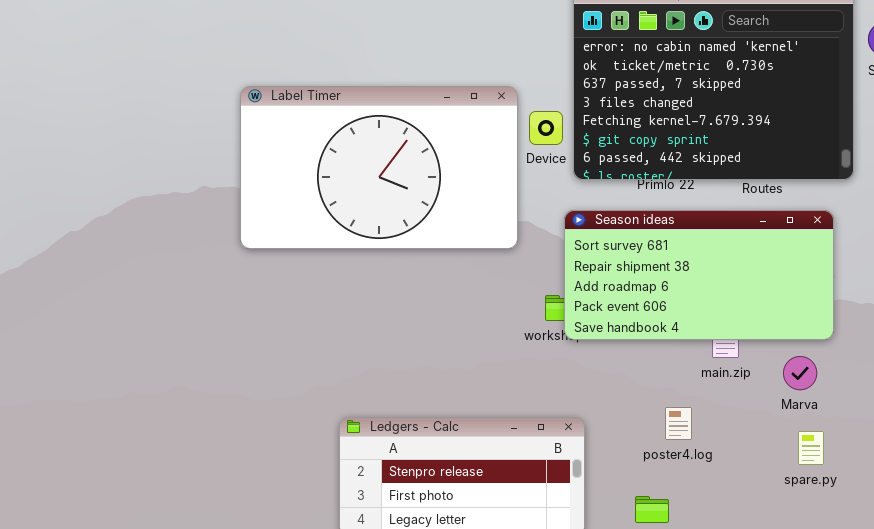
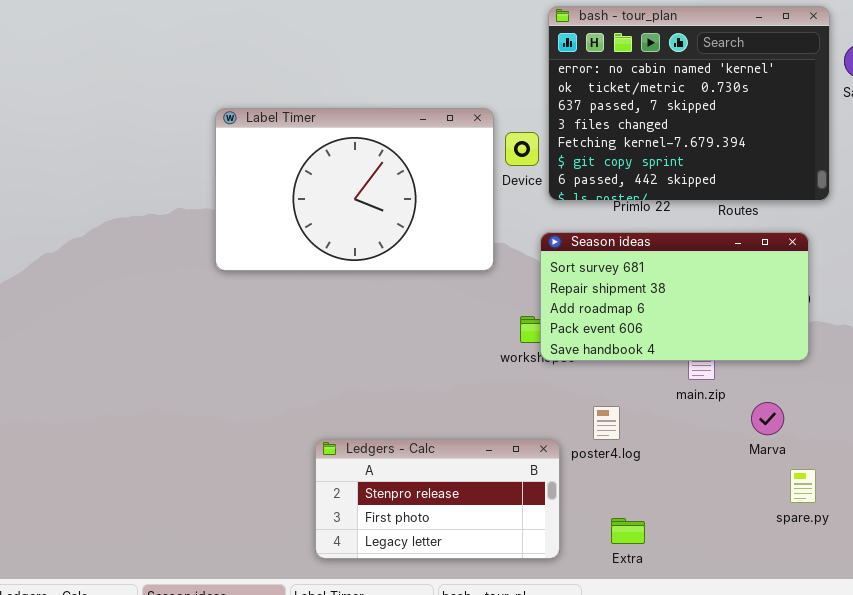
Marva: [783,356,817,390] -> [751,402,784,435], moved
poster4.log: [665,407,692,440] -> [593,406,620,440], moved
spare.py: [798,431,824,465] -> [790,469,816,503], moved

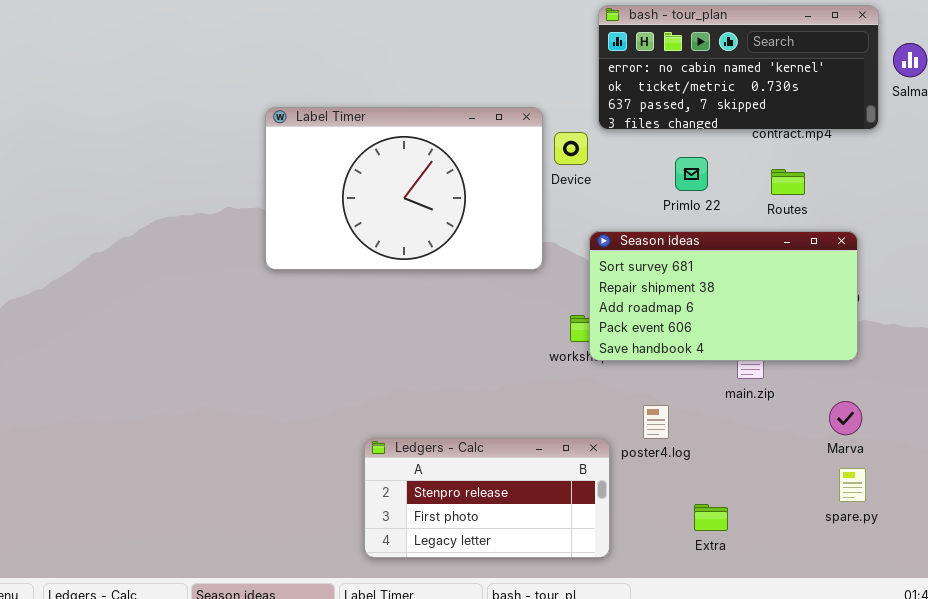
bash - tour_plan: [548,6,830,201] -> [598,5,879,130], resized
Marva: [751,402,784,435] -> [829,401,862,435], moved
Extra: [611,518,645,544] -> [694,504,728,531], moved

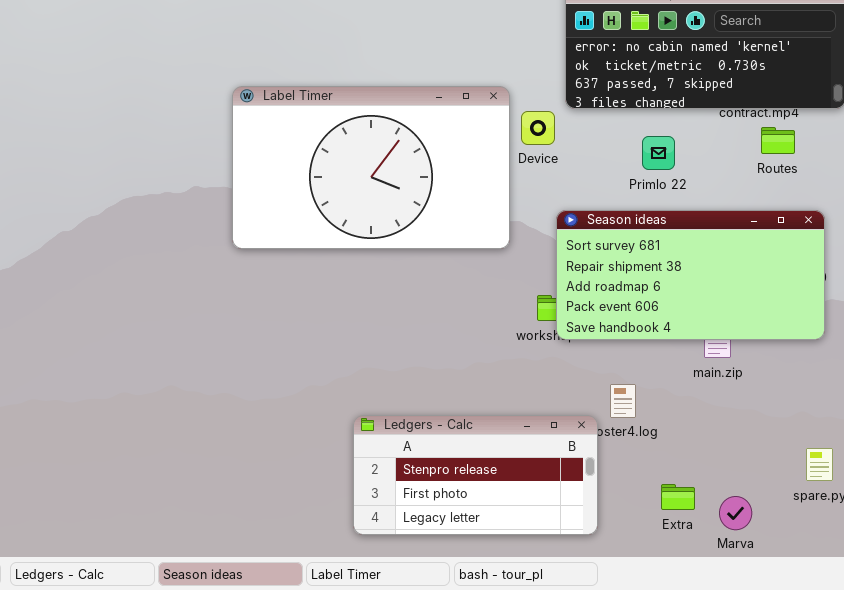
Routes: [771,169,805,195] -> [761,127,795,154], moved
Marva: [829,401,862,435] -> [719,496,752,530], moved
Ledgers - Calc: [364,438,610,558] -> [353,415,598,535], moved

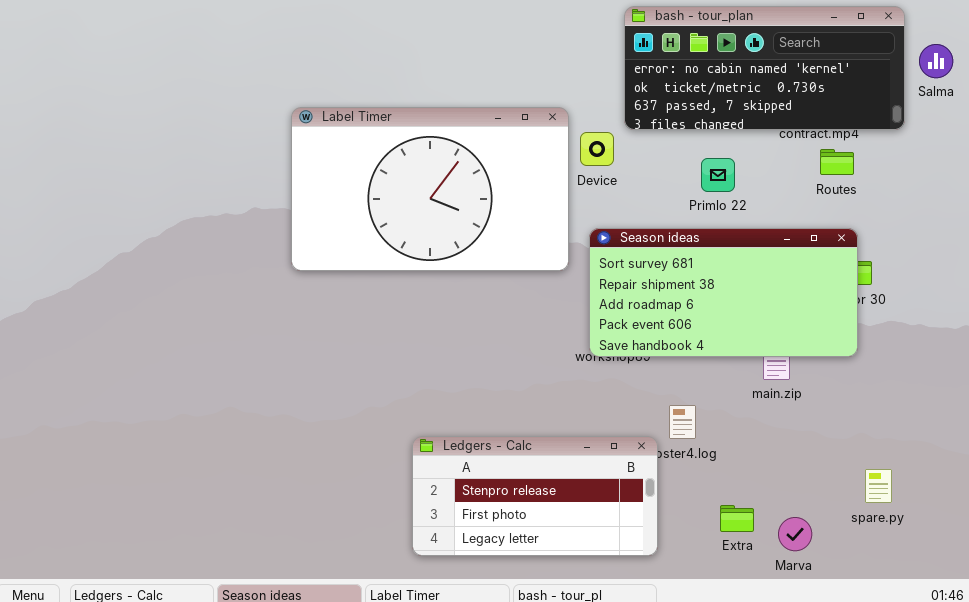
Season ideas: [556,210,825,340] -> [589,228,858,357], moved

